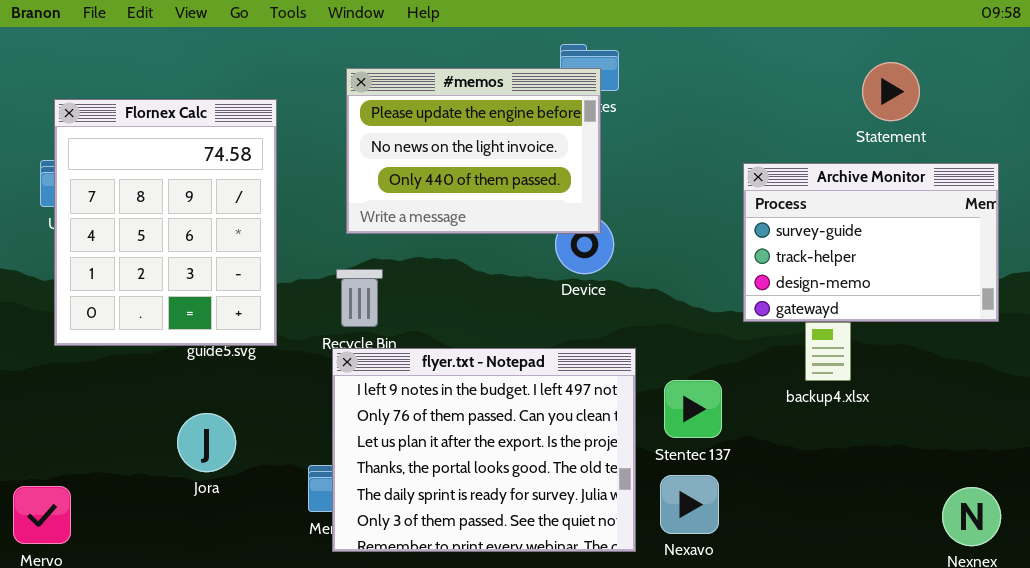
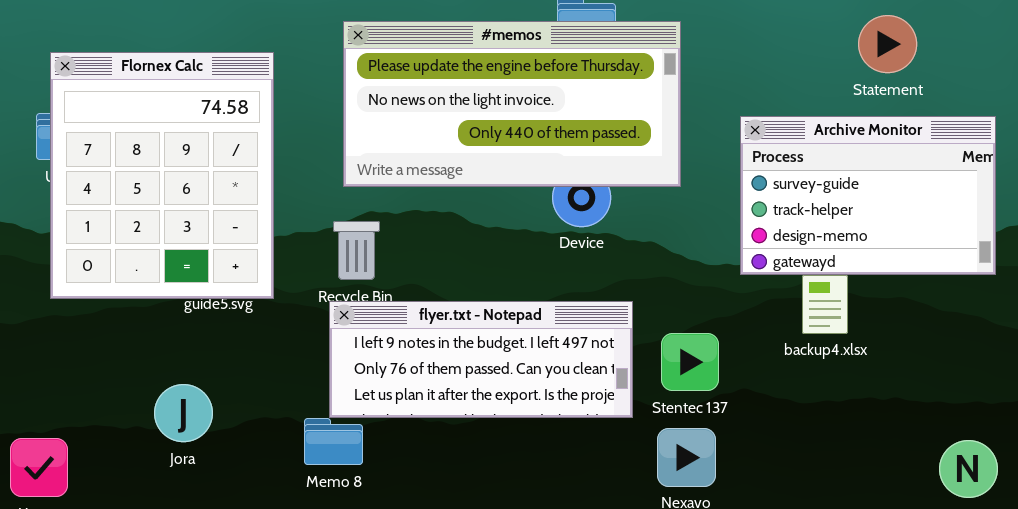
#memos: [346,68,601,234] -> [343,21,681,187], resized
flyer.txt - Notepad: [332,348,636,552] -> [329,301,633,418], resized
Jora: [177,413,236,472] -> [154,384,213,442], moved

